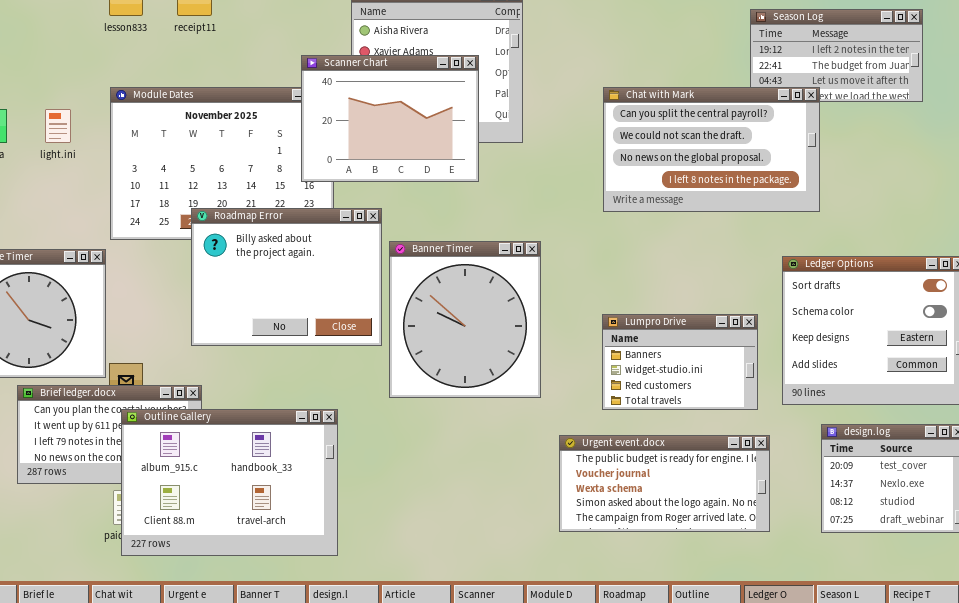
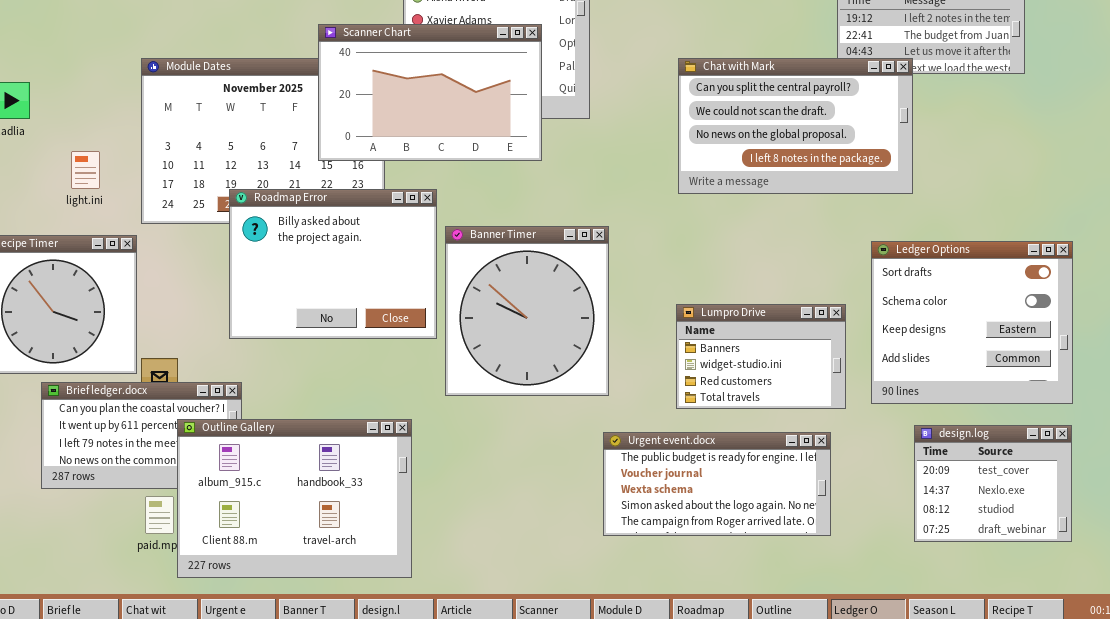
Scanner Chart: [301,55,479,182] -> [318,24,542,161], resized
light.ini: [45,109,71,143] -> [71,151,100,189], moved
Outline Gallery: [121,409,338,556] -> [177,419,412,578], moved
Urgent event.docx: [559,435,770,532] -> [603,432,831,536], moved

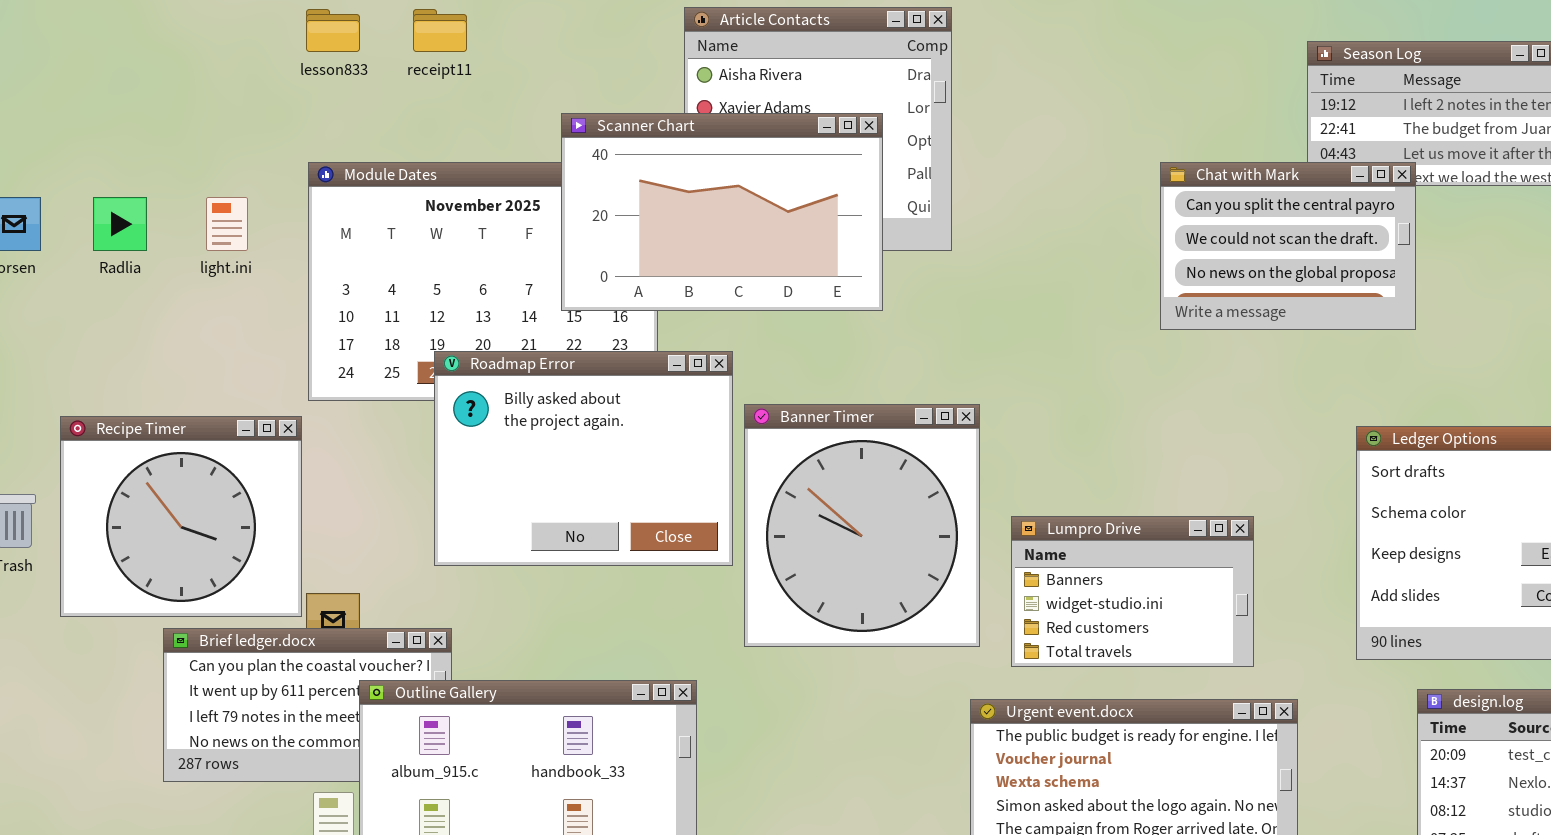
Chat with Mark: [678,58,913,194] -> [1160,162,1416,330], resized
light.ini: [71,151,100,189] -> [206,197,248,251], moved
Lumpro Drive: [676,304,846,409] -> [1011,516,1254,667], moved

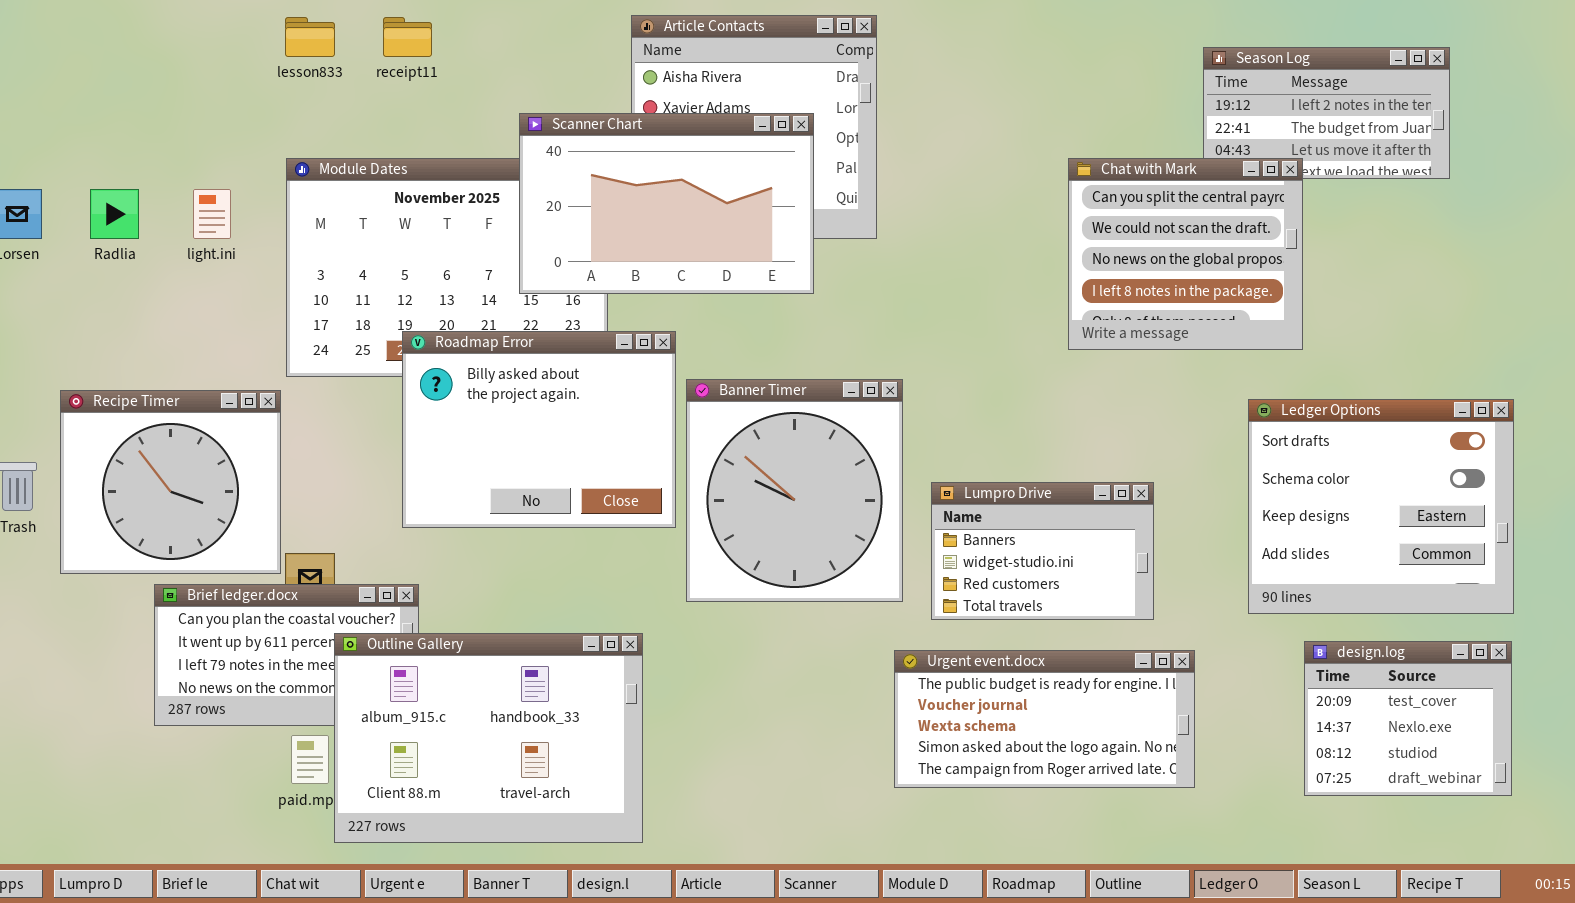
Chat with Mark: [1160,162,1416,330] -> [1068,158,1303,350], resized

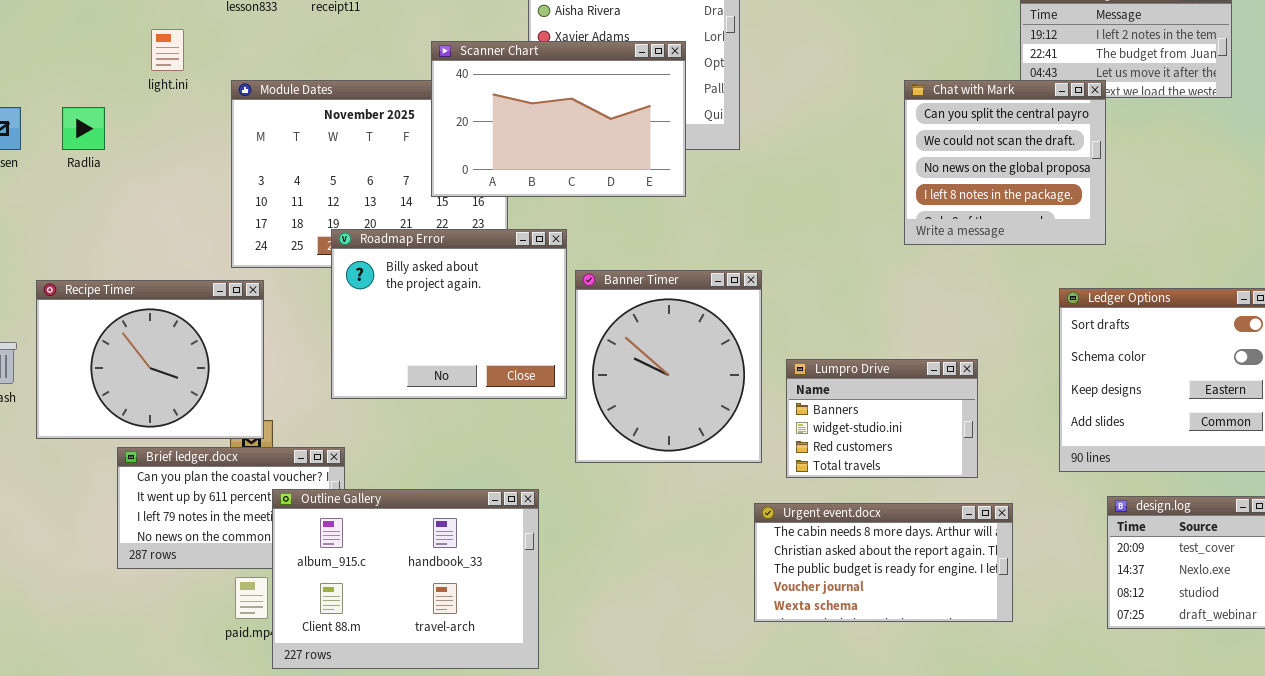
light.ini: [193,189,231,239] -> [151,29,184,71], moved
Recipe Timer: [60,390,281,574] -> [36,280,264,439], resized
Urgent event.docx: [894,650,1195,788] -> [754,503,1013,622], scrolled up 2 rows

